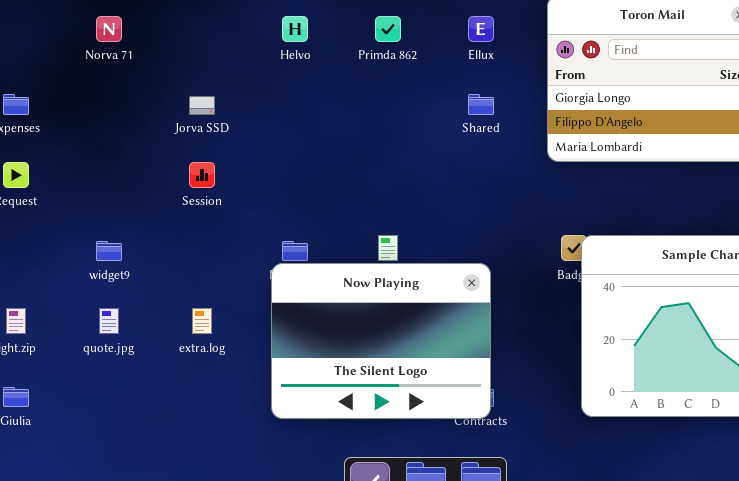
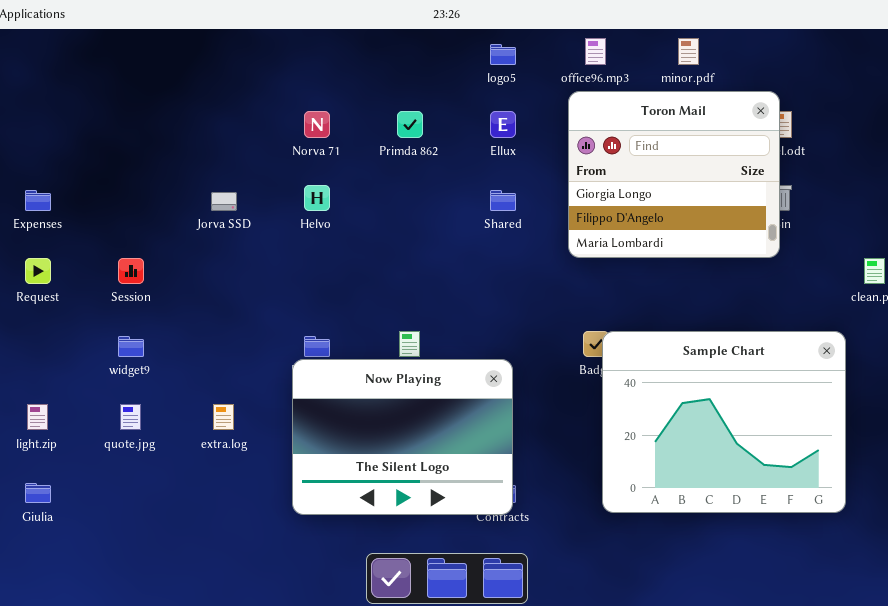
Norva 71: [96,16,122,42] -> [304,111,330,138], moved
Helvo: [282,16,308,42] -> [304,185,330,211], moved
Session: [189,162,215,188] -> [118,258,144,284], moved

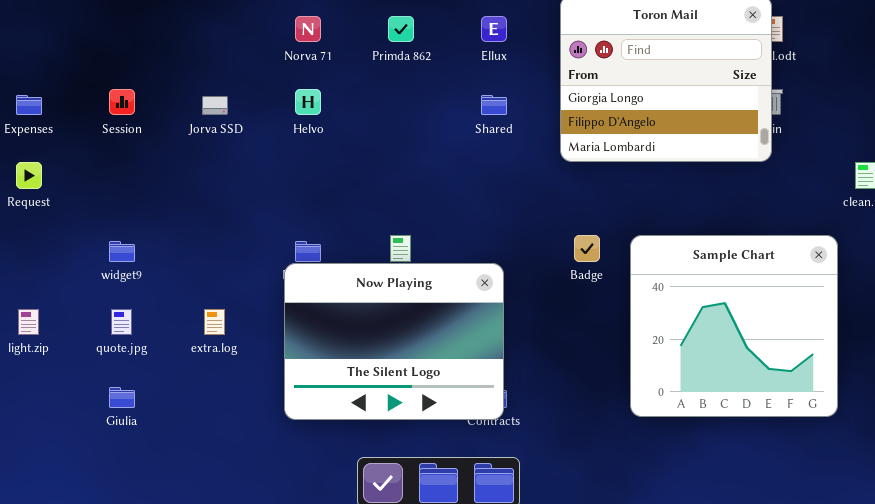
Session: [118,258,144,284] -> [109,89,135,115], moved
Sample Chart: [602,331,846,513] -> [630,235,838,417], resized
Giulia: [25,483,51,503] -> [109,387,135,408], moved

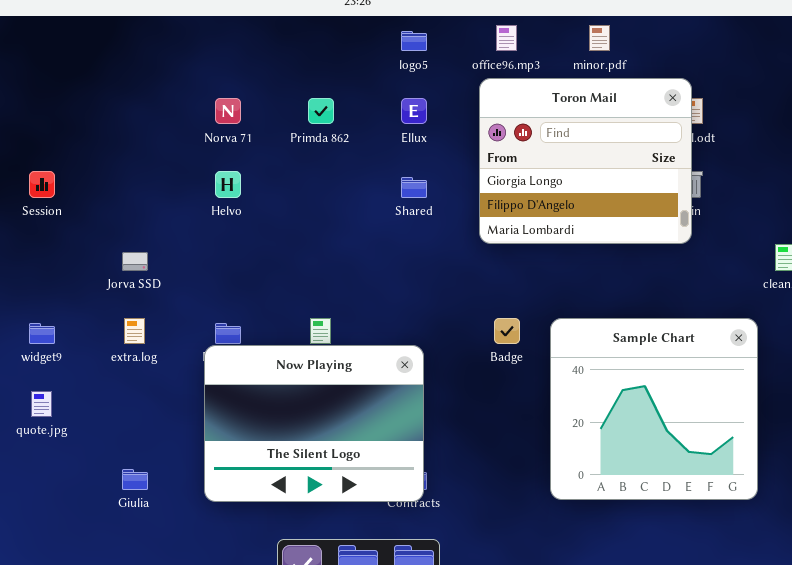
Jorva SSD: [202,96,228,115] -> [122,252,148,271], moved
extra.log: [204,309,225,335] -> [124,318,145,344], moved
Giulia: [109,387,135,408] -> [122,469,148,490], moved

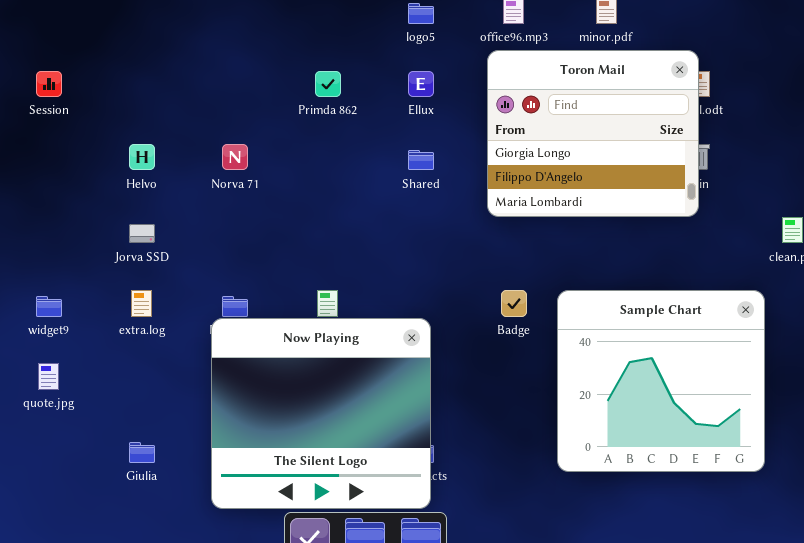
Norva 71: [215,98,241,124] -> [222,144,248,170], moved
Session: [29,171,55,198] -> [36,71,62,97], moved
Helvo: [215,171,241,198] -> [129,144,155,170], moved
Now Playing: [204,345,424,502] -> [211,318,431,509], resized

